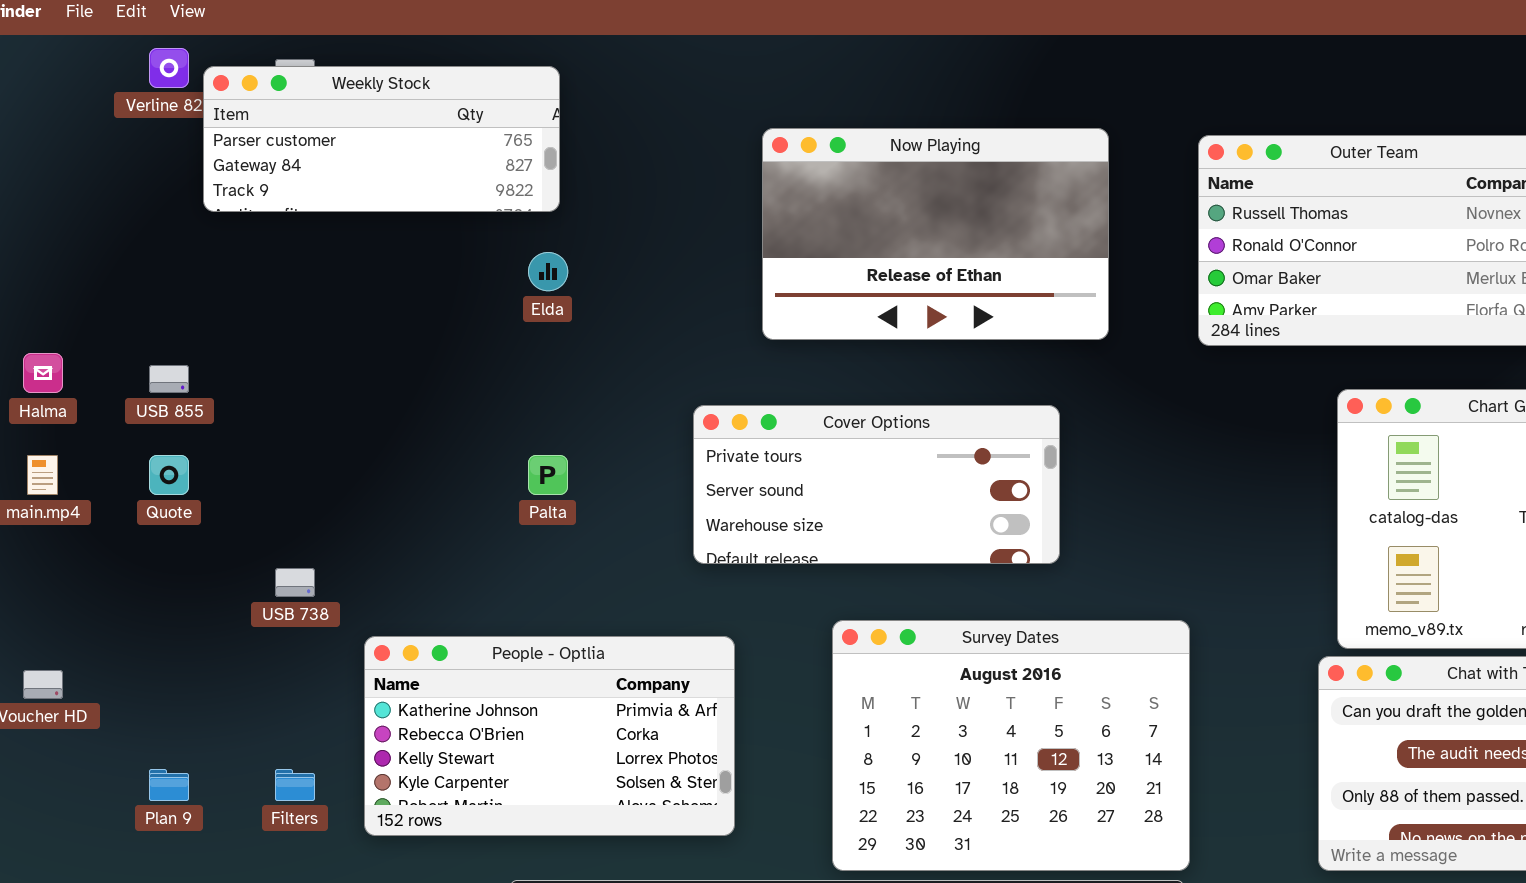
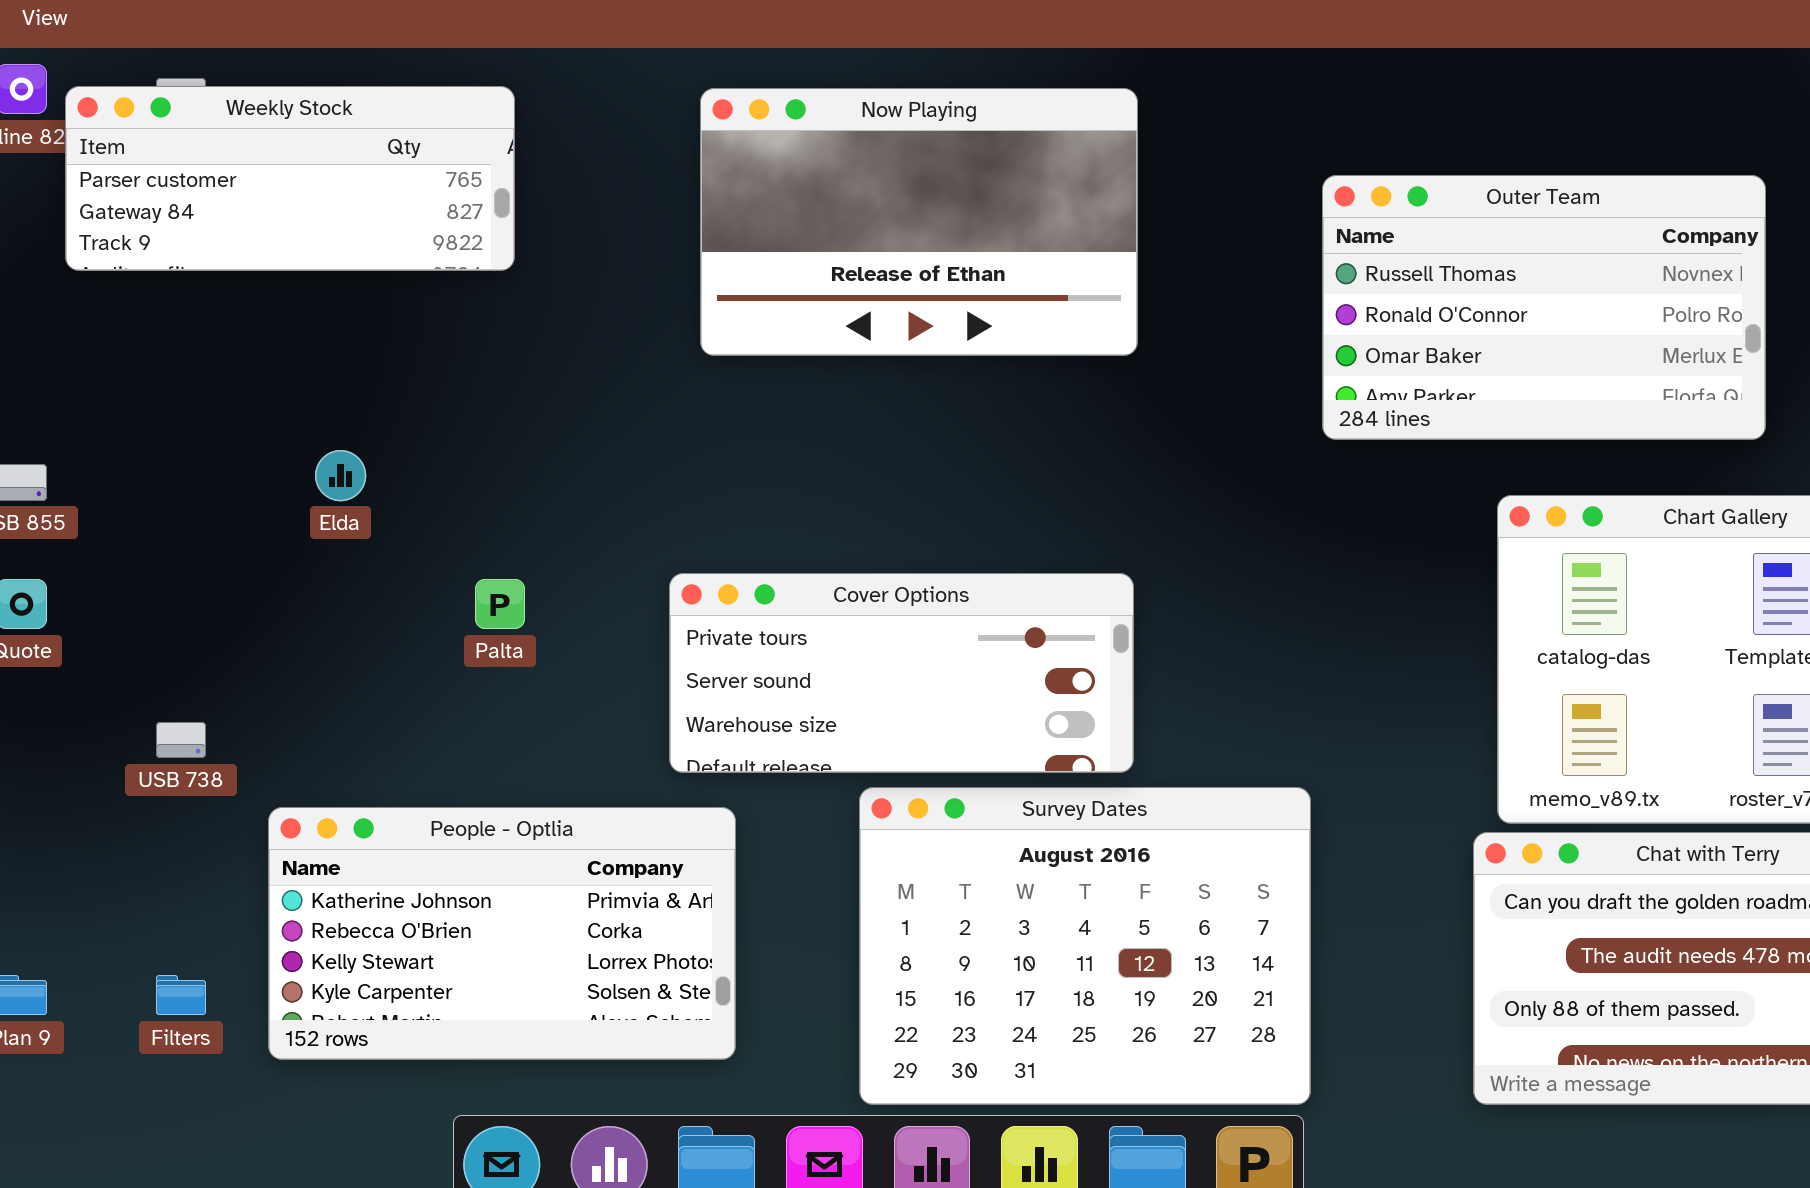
Now Playing: [762,128,1109,340] -> [700,88,1138,356], moved
Elda: [528,252,568,291] -> [315,450,366,501], moved
Cover Options: [693,405,1060,564] -> [669,573,1134,773], moved

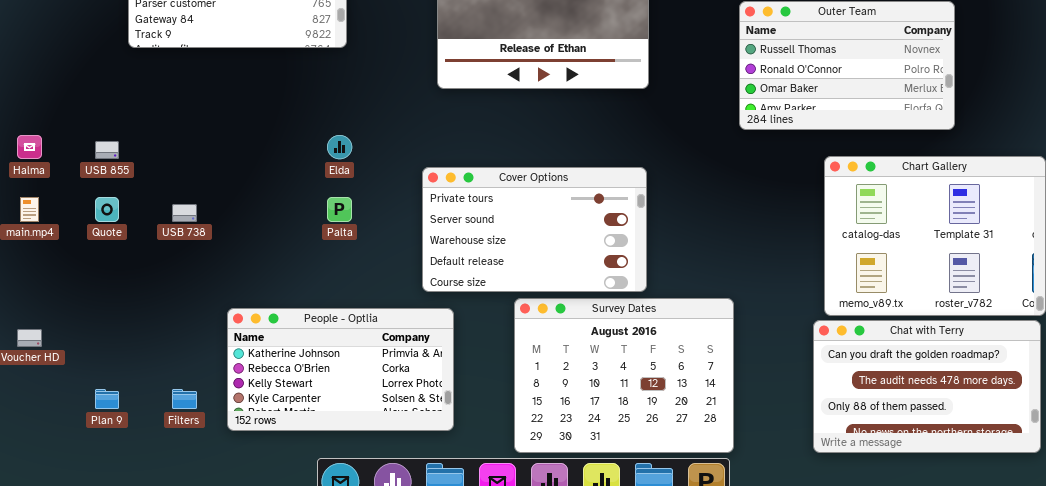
Elda: [315,450,366,501] -> [327,135,352,159], moved
Cover Options: [669,573,1134,773] -> [422,167,647,292], resized
USB 738: [156,722,206,758] -> [172,204,197,222], moved

